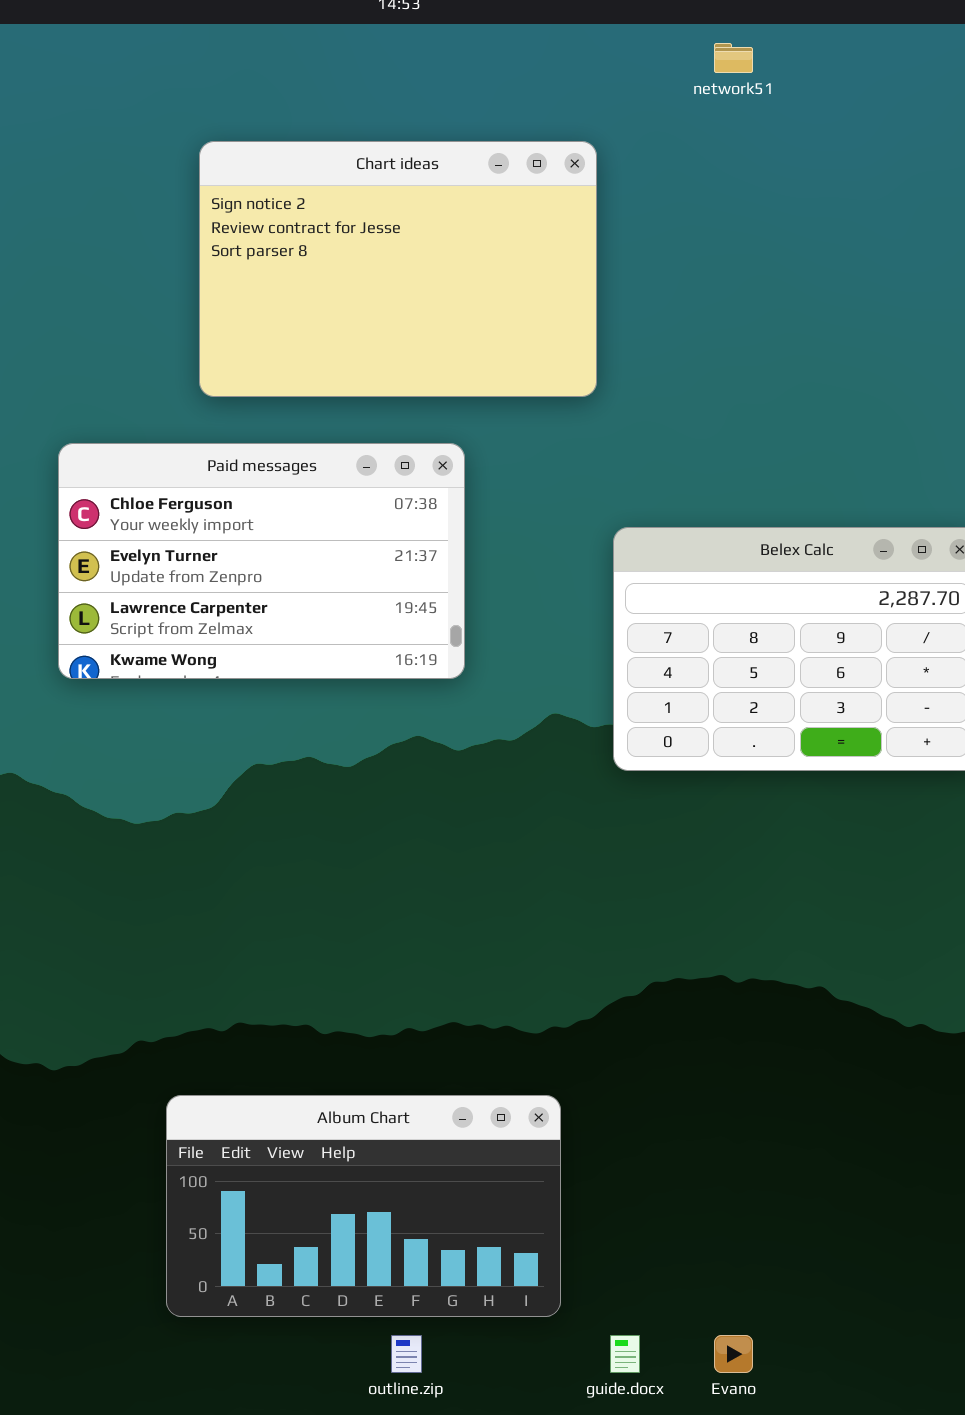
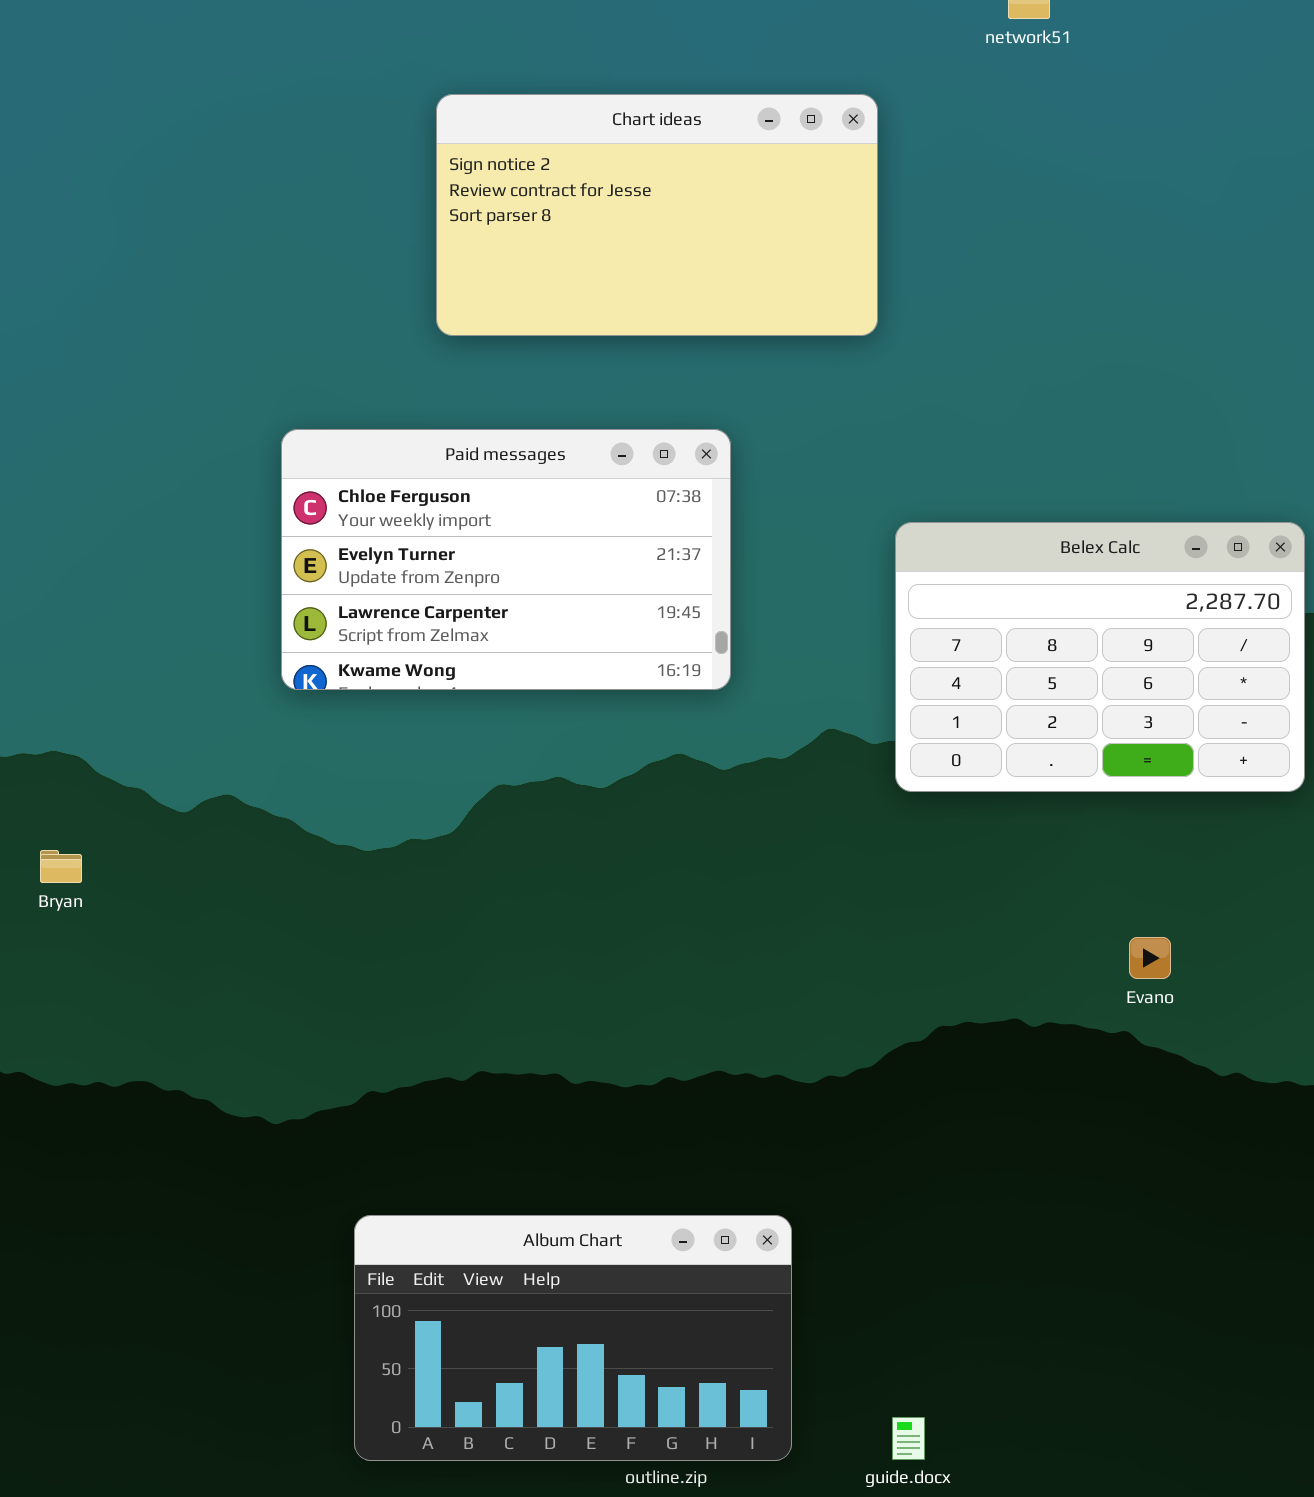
Chart ideas: [199,141,597,397] -> [436,94,878,336], resized
Album Chart: [166,1095,561,1317] -> [354,1215,792,1461], moved
Evano: [714,1335,753,1373] -> [1129,937,1171,979], moved

